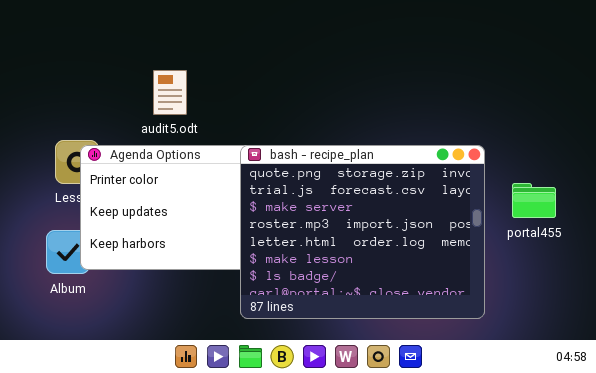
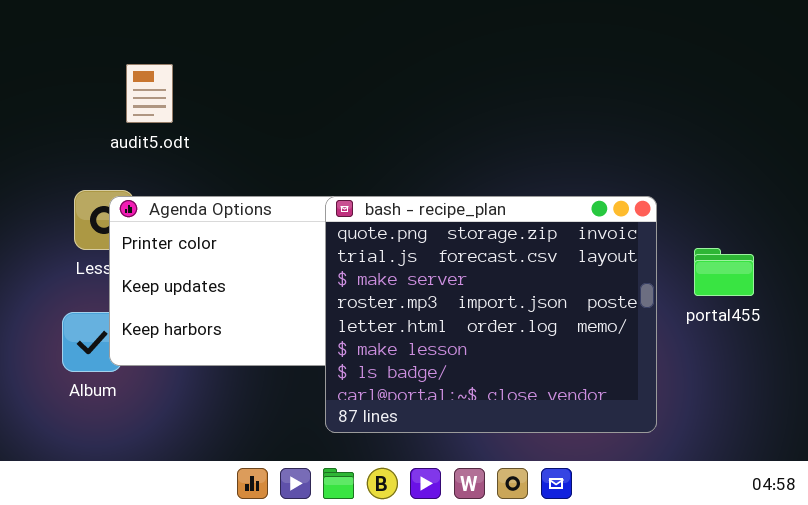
audit5.odt: [153,70,187,115] -> [126,64,173,123], moved

